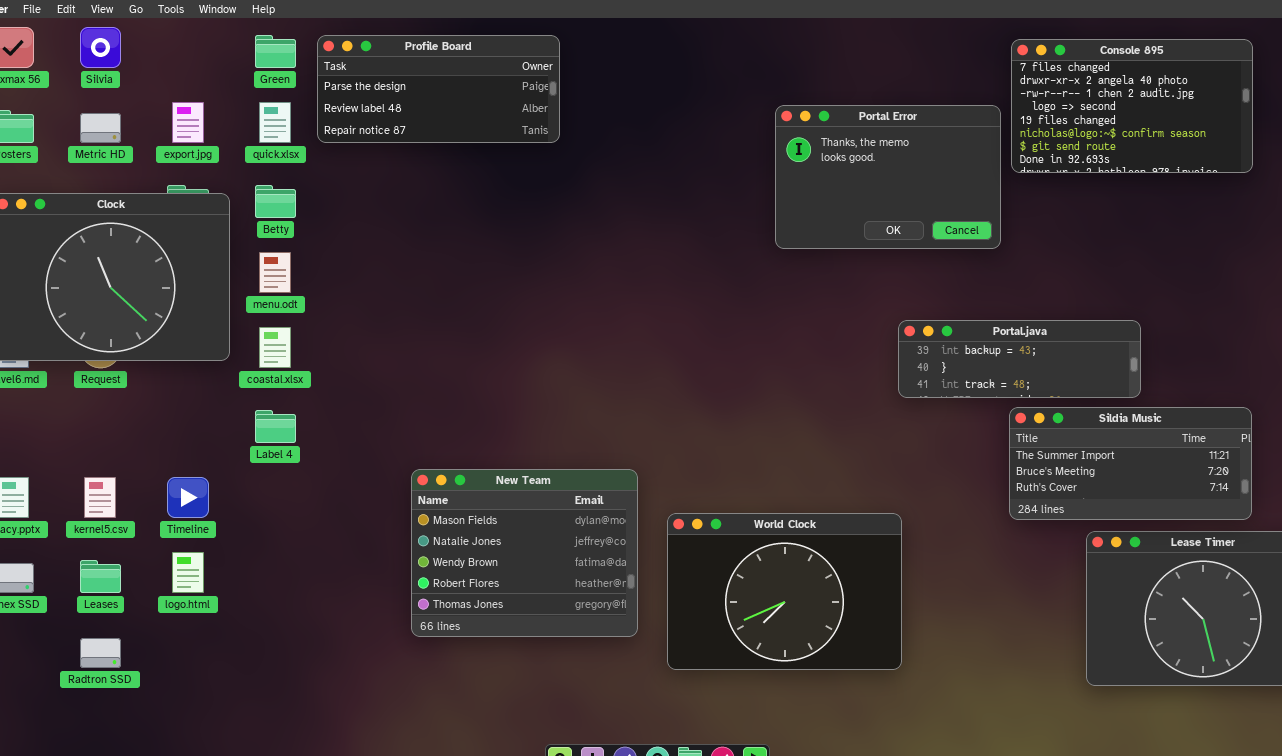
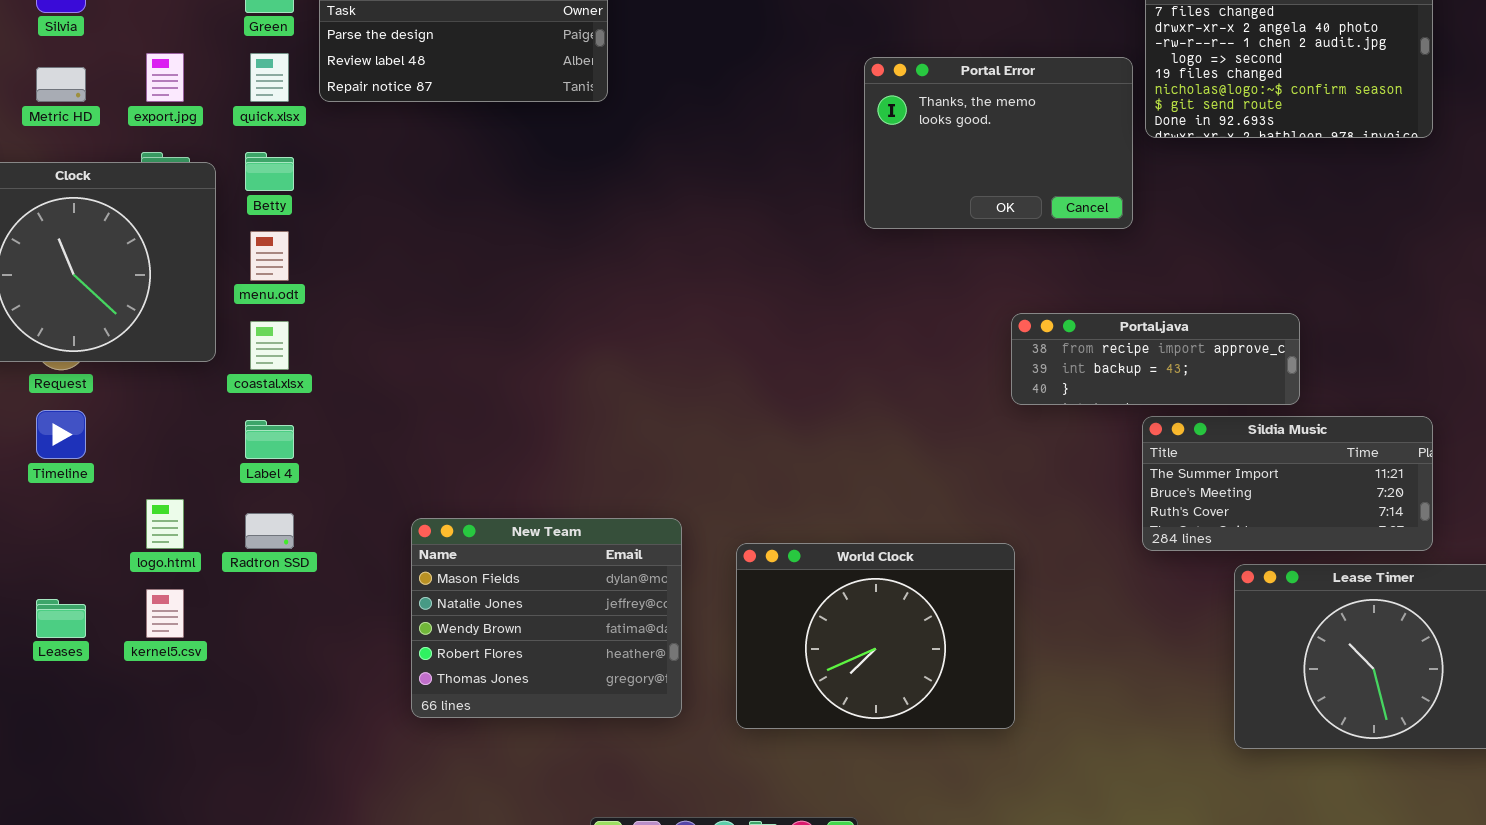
Portal.java: [898,320,1141,398] -> [1011,313,1300,405], scrolled up 1 row
New Team: [411,469,638,637] -> [411,518,682,718], moved
kernel5.csv: [84,477,116,518] -> [146,589,184,638], moved
Timeline: [167,477,209,518] -> [36,410,86,459], moved
logo.html: [172,552,204,593] -> [146,499,184,549], moved
Radtron SSD: [80,638,121,668] -> [245,513,294,549], moved

